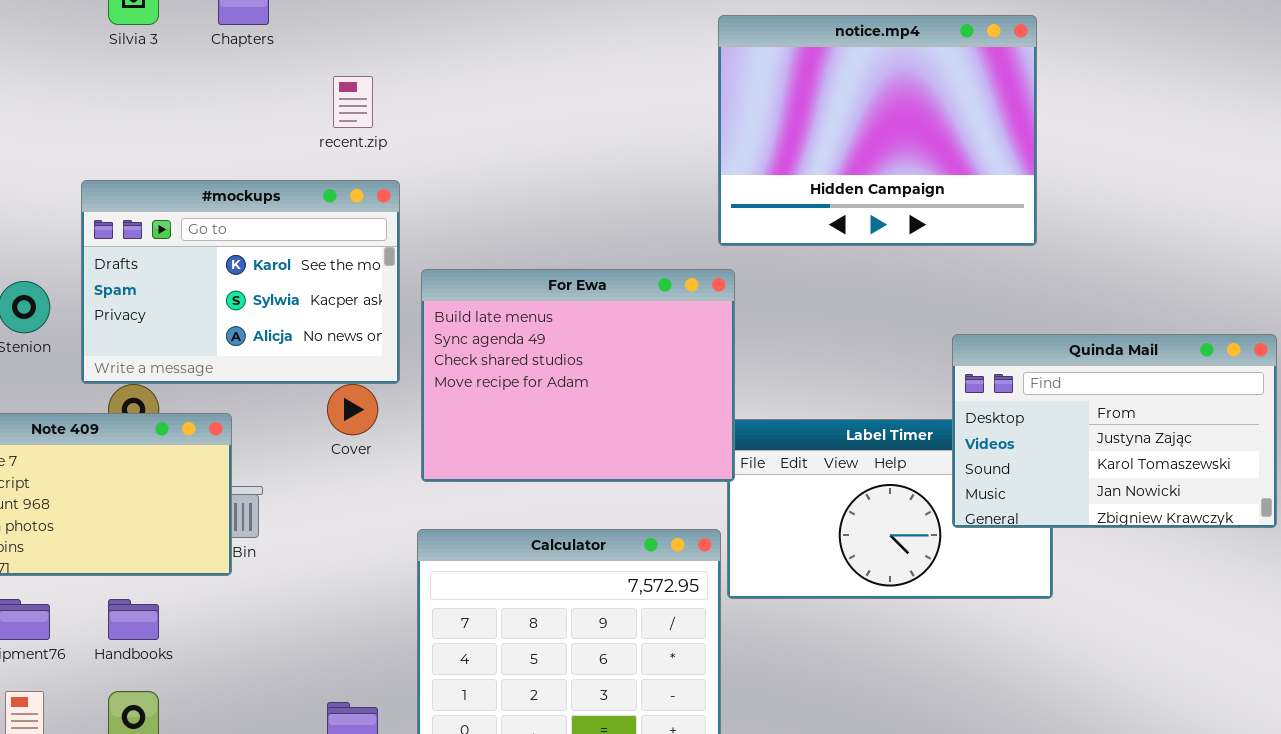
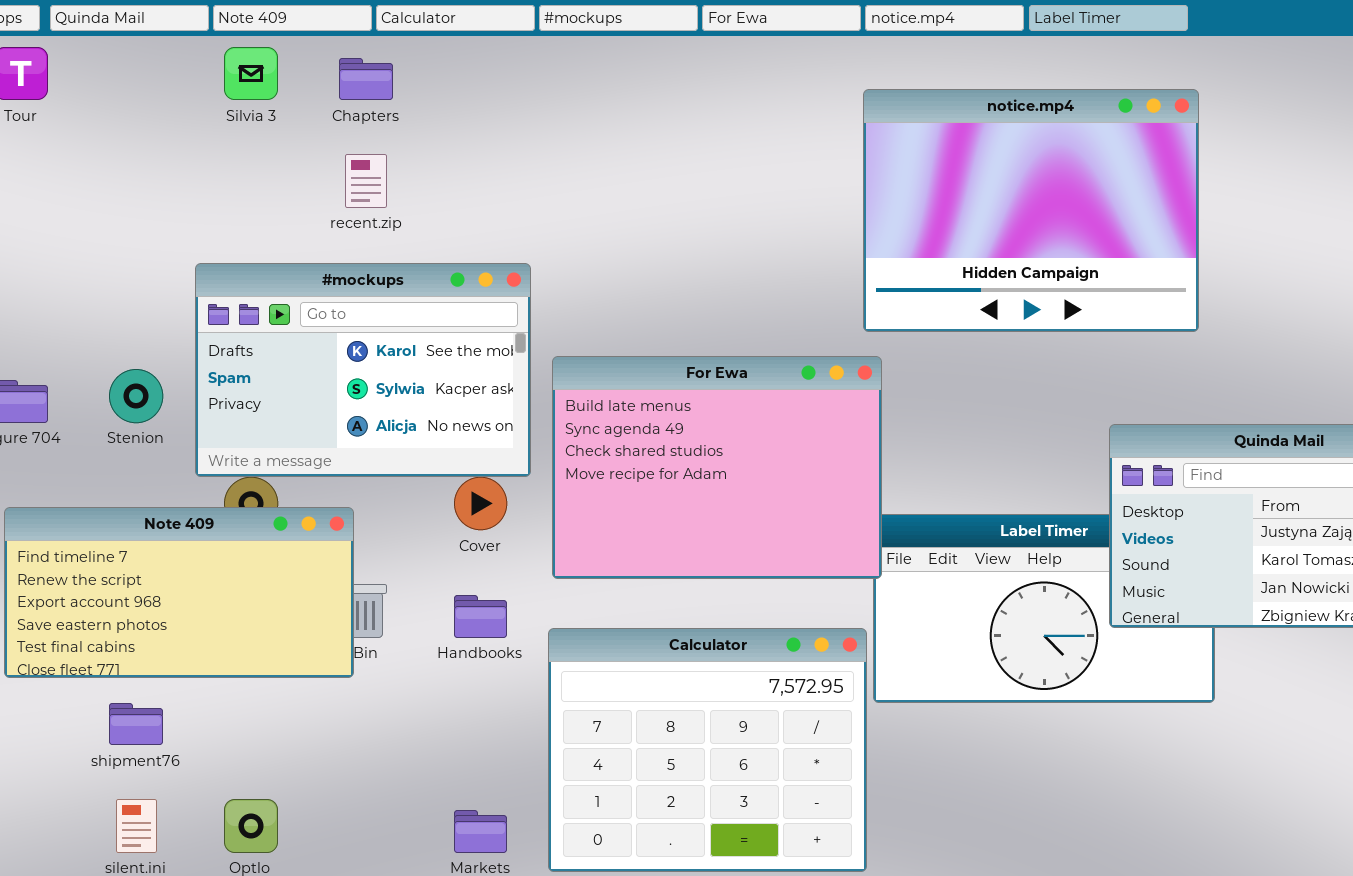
recent.zip: [333,76,373,128] -> [345,154,387,208], moved
Handbooks: [108,599,159,640] -> [454,595,507,638], moved

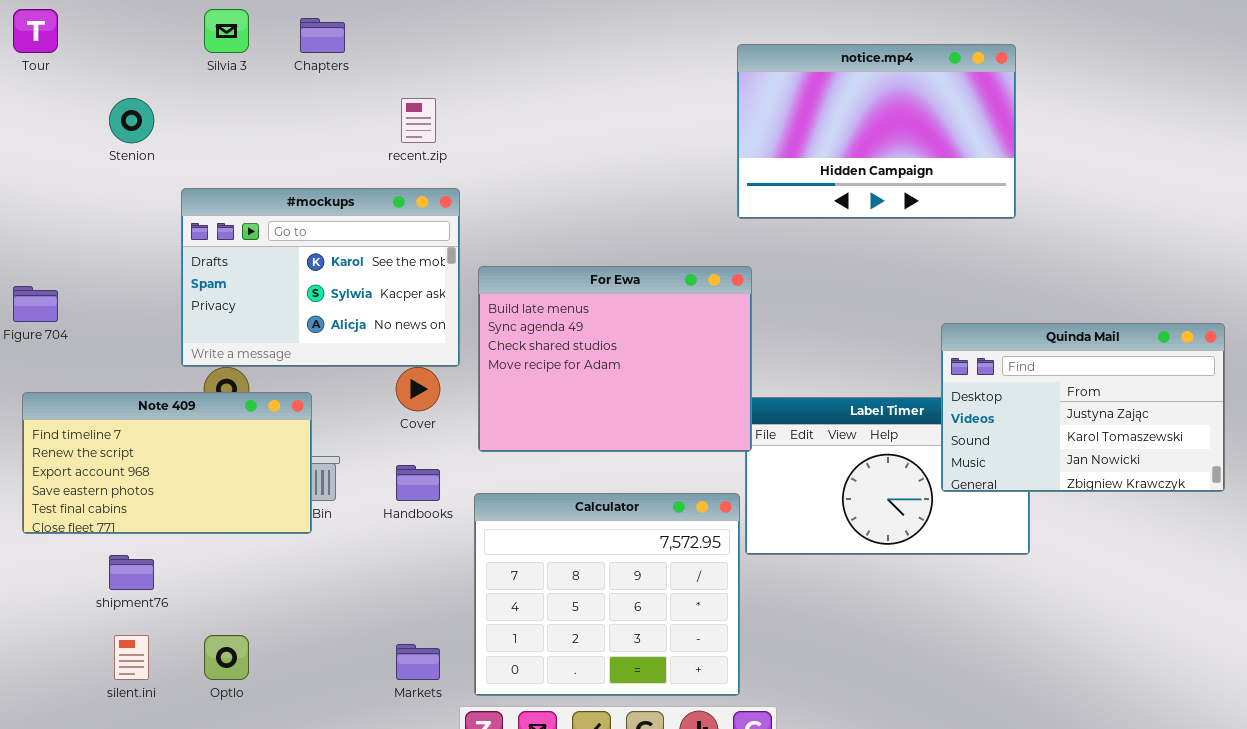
notice.mp4: [863,89,1199,332] -> [737,44,1016,219], resized
recent.zip: [345,154,387,208] -> [401,98,436,143], moved
Stenion: [109,369,163,423] -> [109,98,154,143], moved

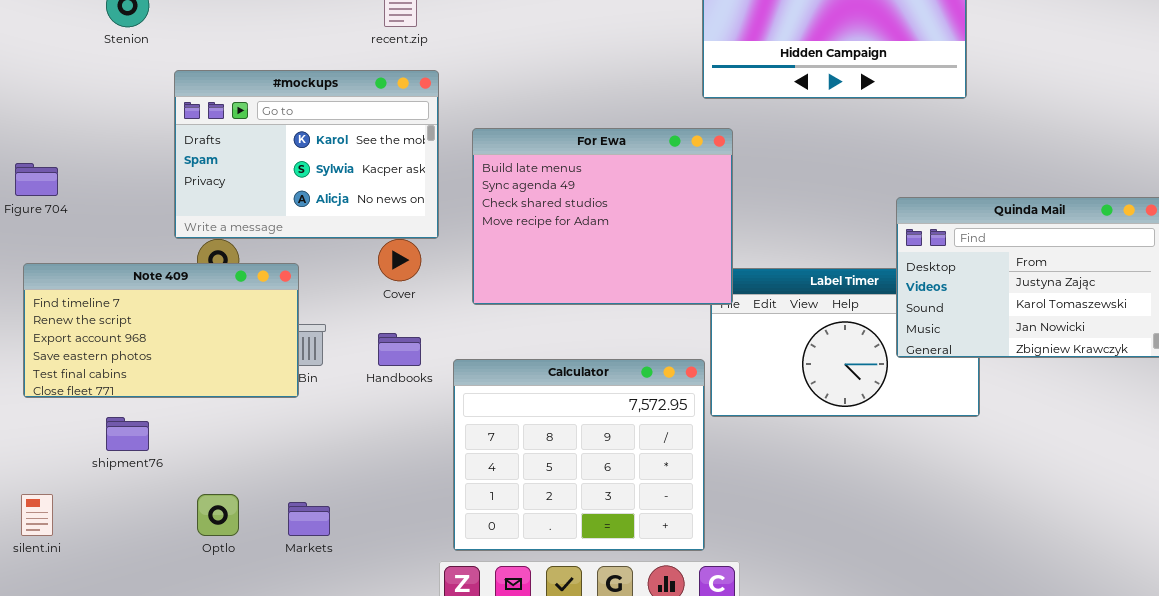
For Ewa: [478,266,752,452] -> [472,128,733,305], moved
silent.ini: [114,635,149,680] -> [21,494,53,536], moved
Markets: [396,644,440,680] -> [288,502,330,536], moved

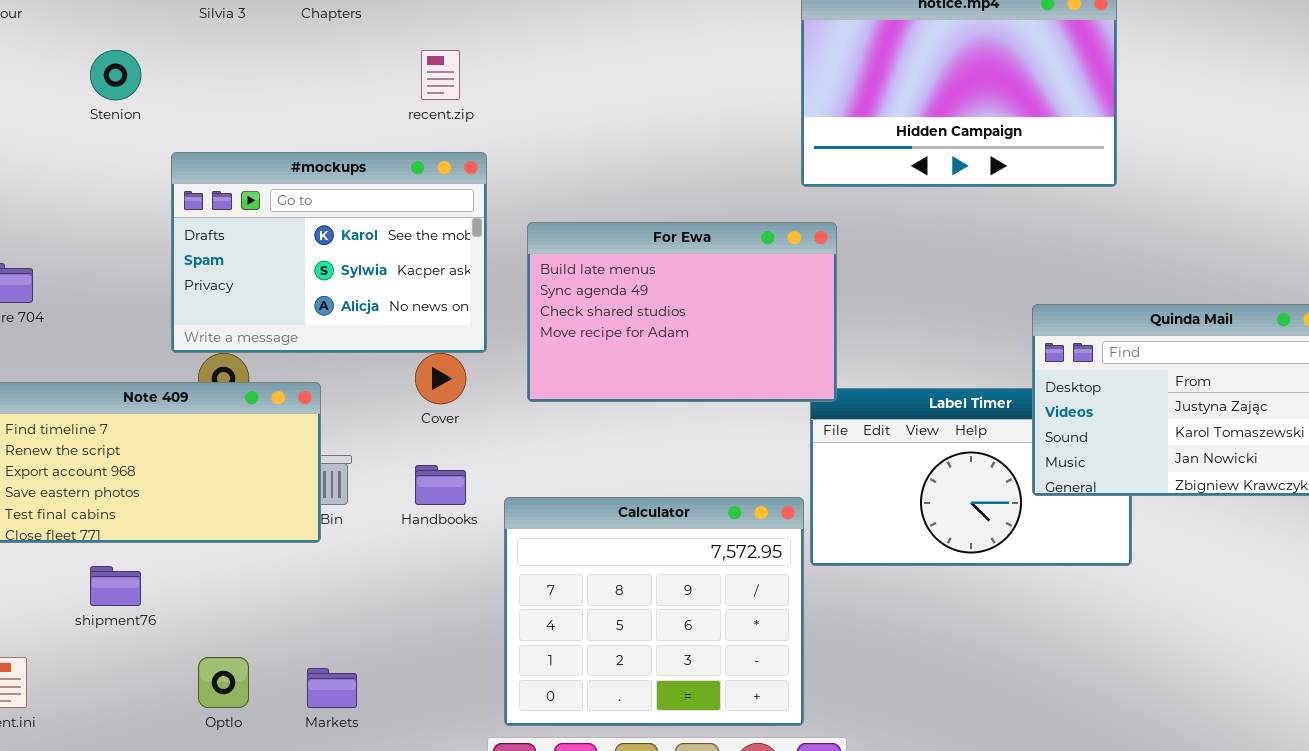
For Ewa: [472,128,733,305] -> [527,222,837,402], resized

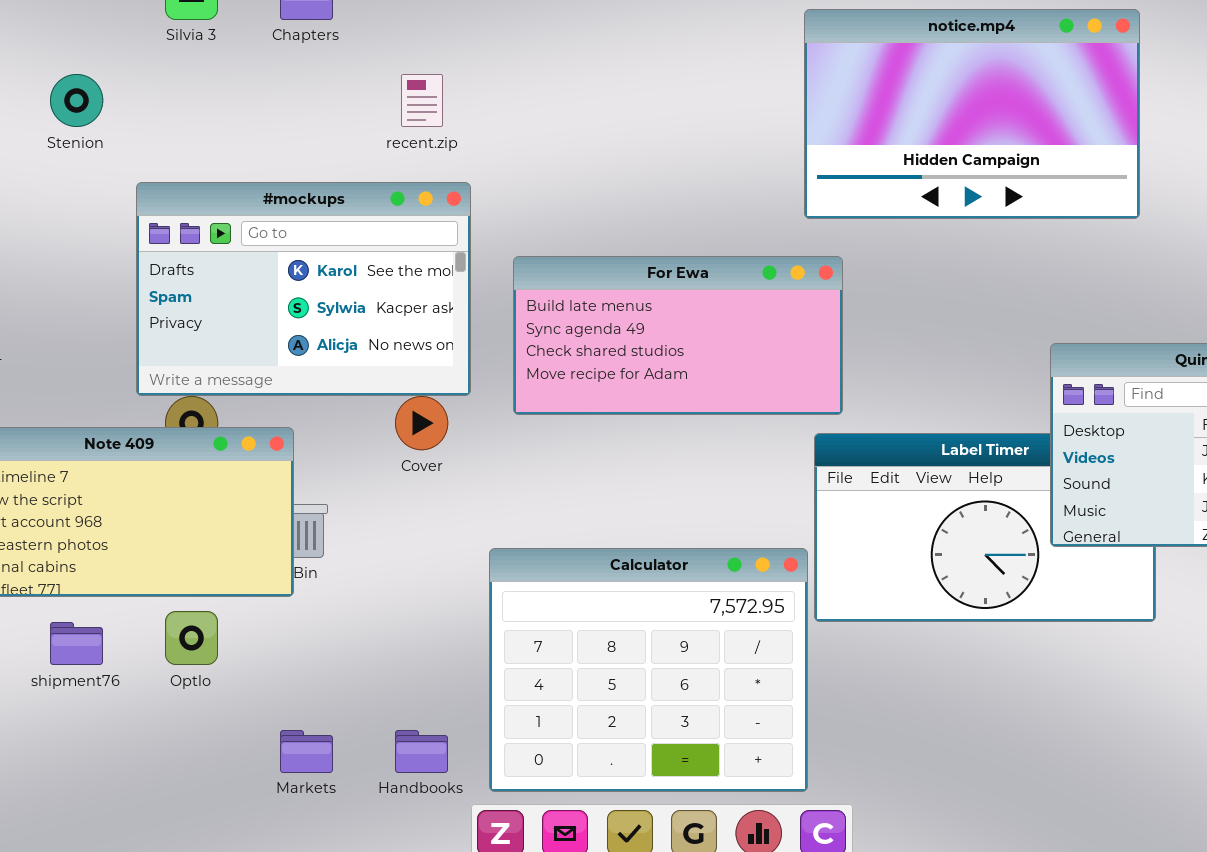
For Ewa: [527,222,837,402] -> [513,256,843,415], resized
Handbooks: [415,465,466,505] -> [395,730,448,773], moved
Optlo: [198,657,249,708] -> [165,611,218,665], moved

